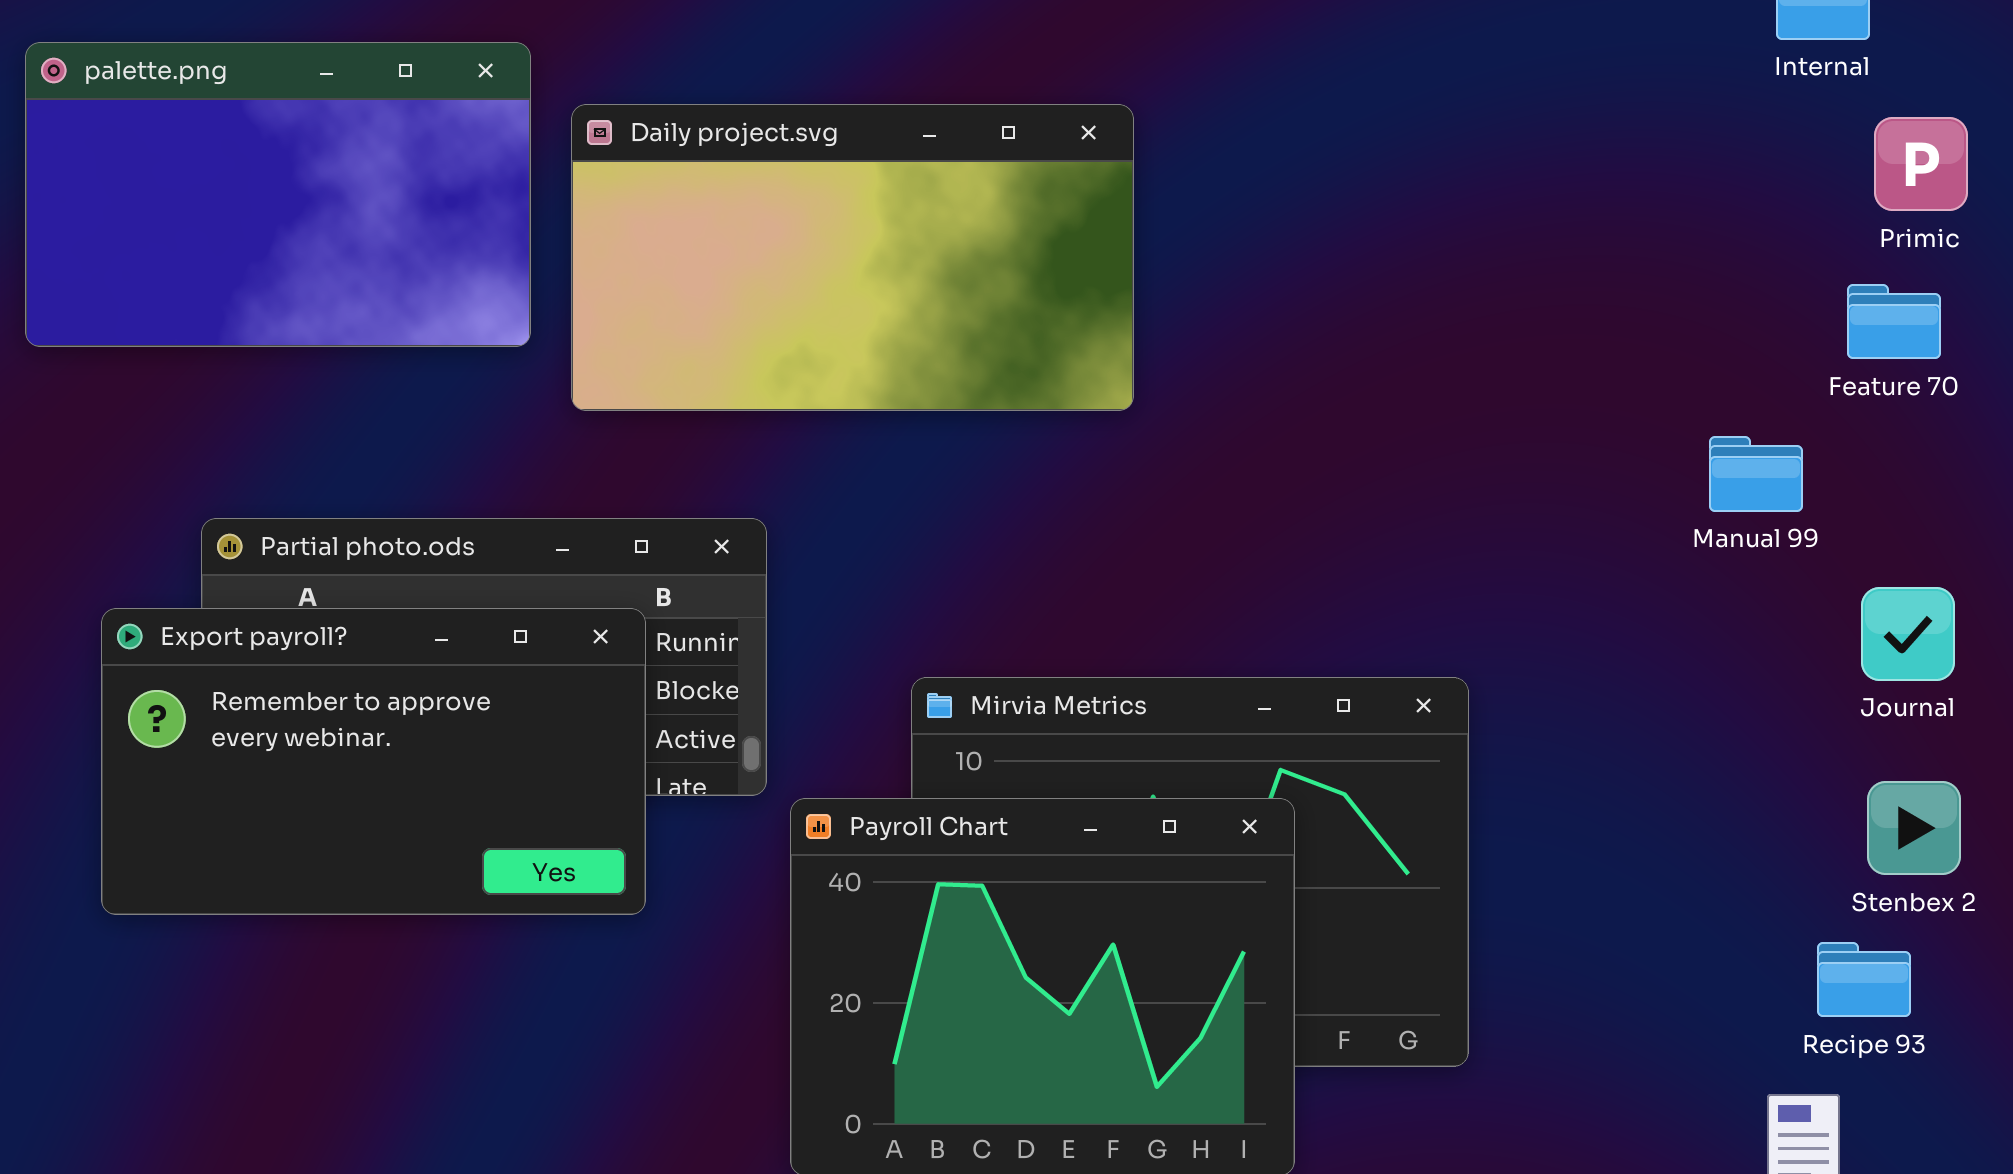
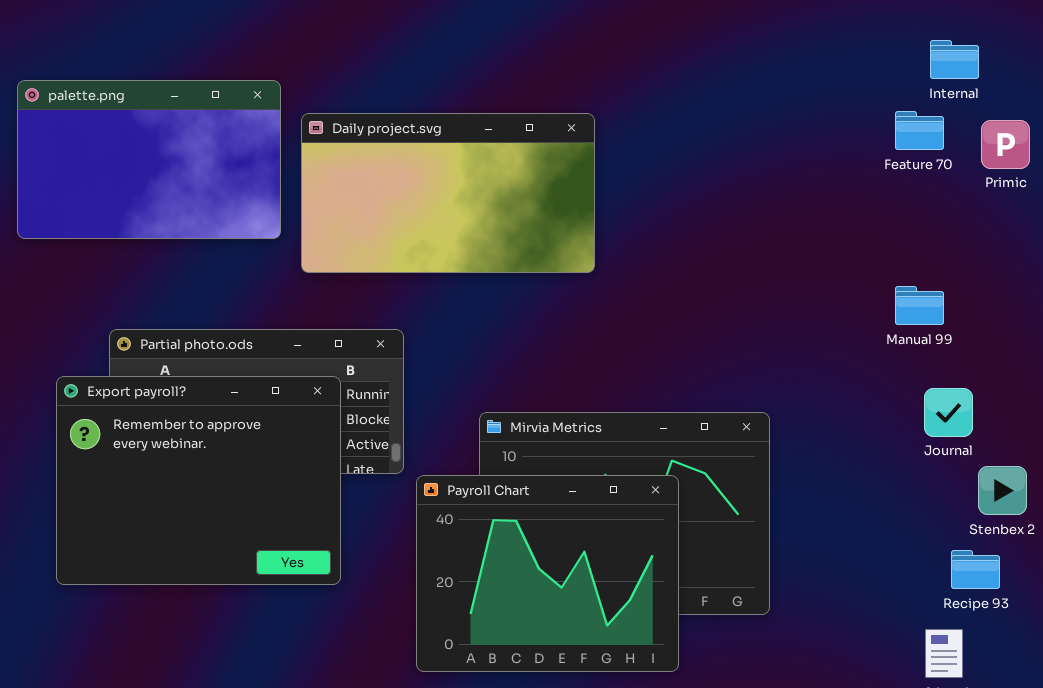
Feature 70: [1847,284,1941,359] -> [895,111,944,150], moved
Journal: [1861,587,1955,681] -> [924,388,973,437], moved
Export payroll?: [101,608,646,915] -> [56,376,341,585], resized

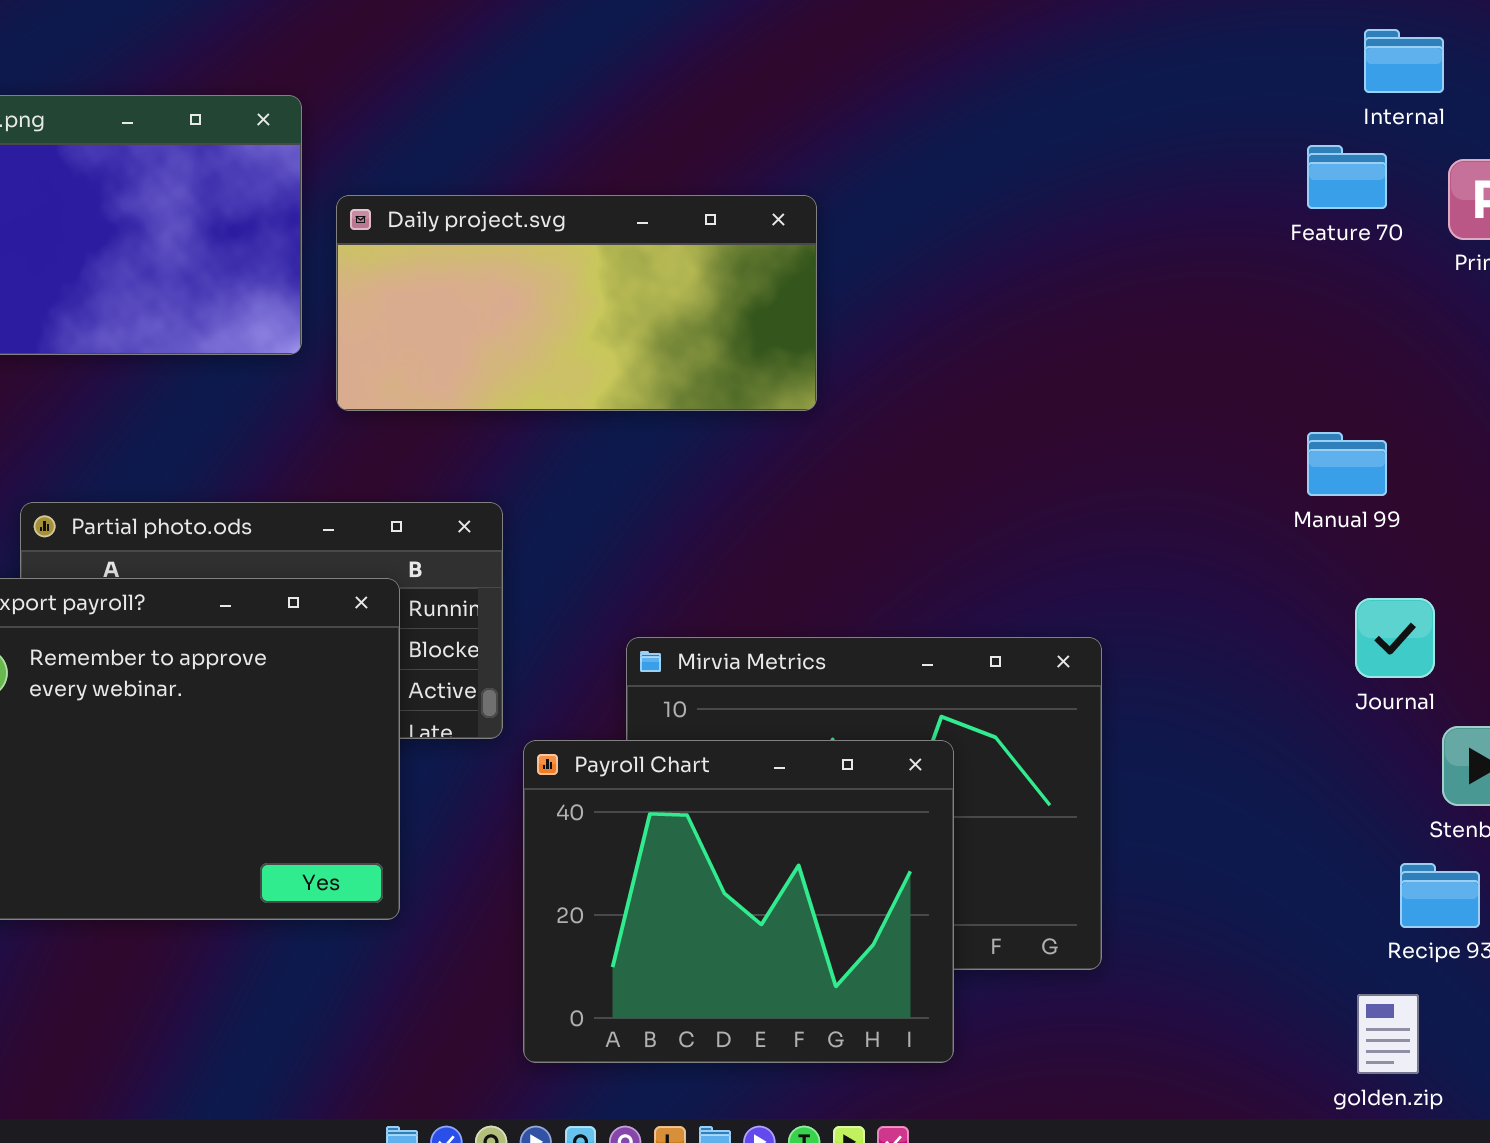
Daily project.svg: [301,113,595,273] -> [336,195,817,411], resized

